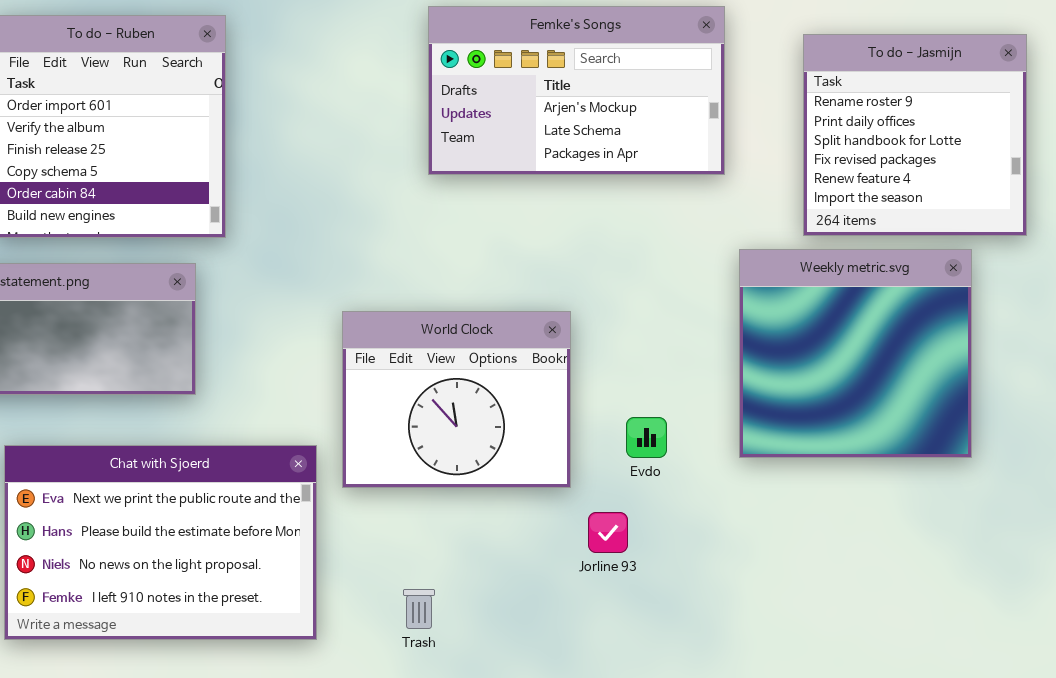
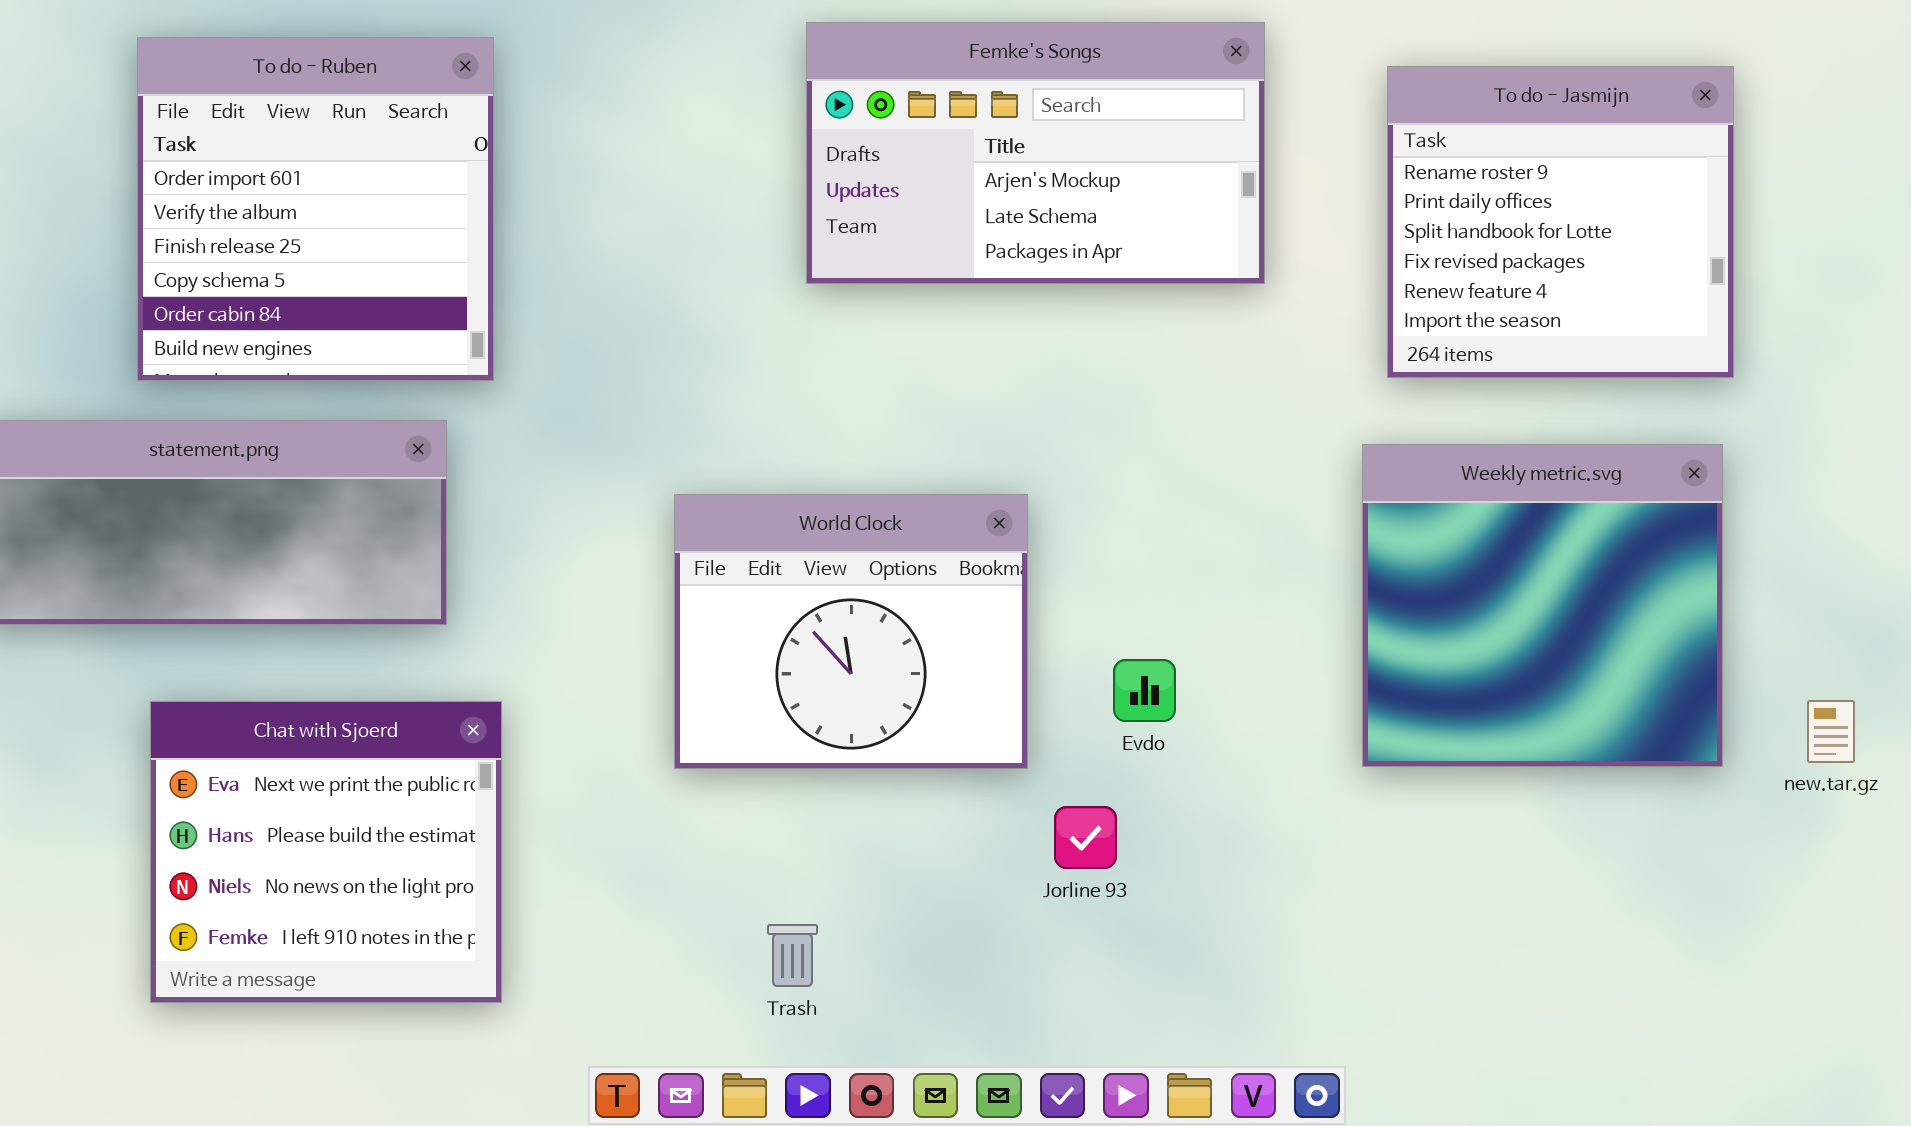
Weekly metric.svg: [739,249,972,458] -> [1362,444,1723,767], moved
Chat with Sjoerd: [4,445,317,640] -> [150,701,502,1003], resized

